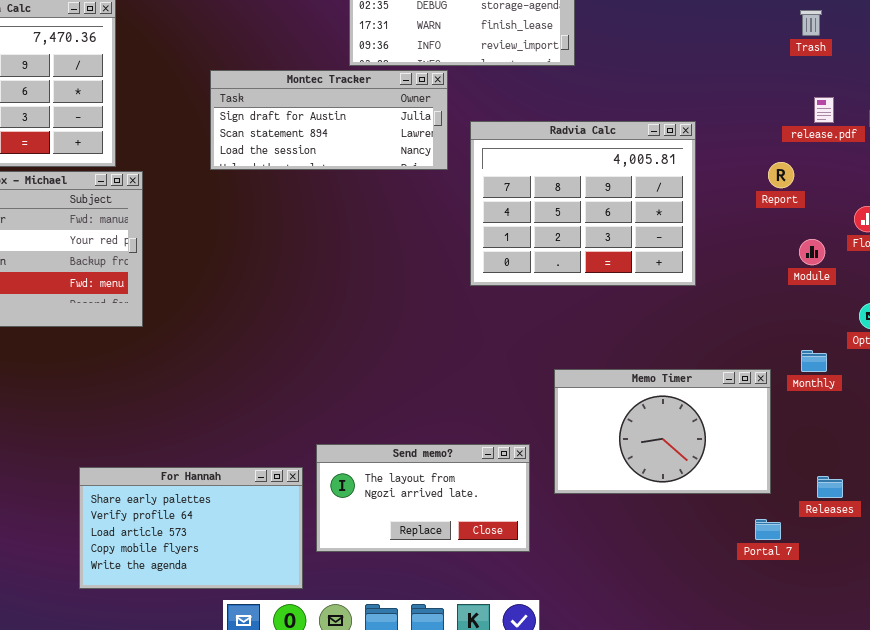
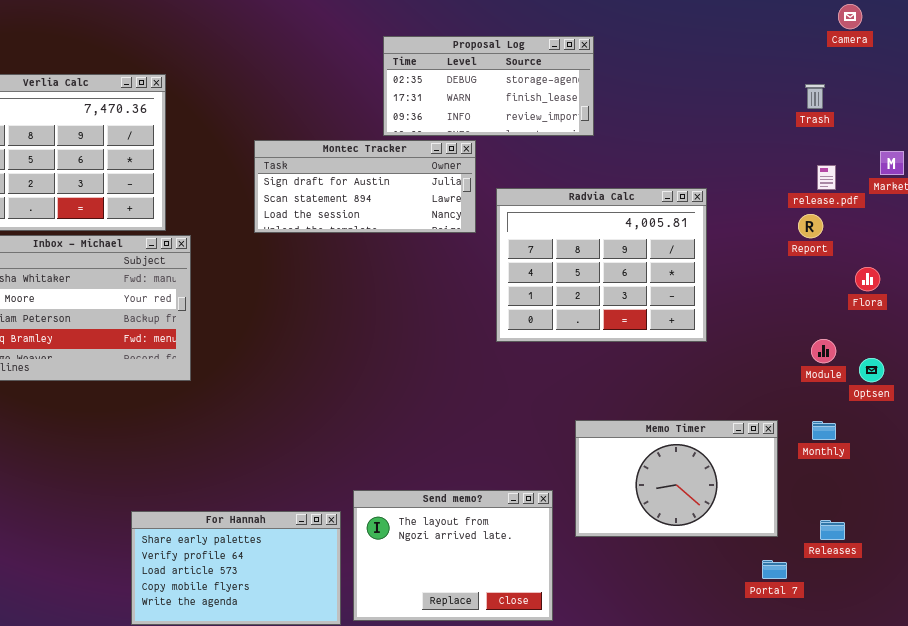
Report: [768,162,794,188] -> [798,214,823,238], moved
Module: [799,239,825,265] -> [811,339,836,363], moved
Monthly: [801,350,827,372] -> [812,421,836,440], moved
Send memo?: [316,444,530,552] -> [353,490,553,621], resized

